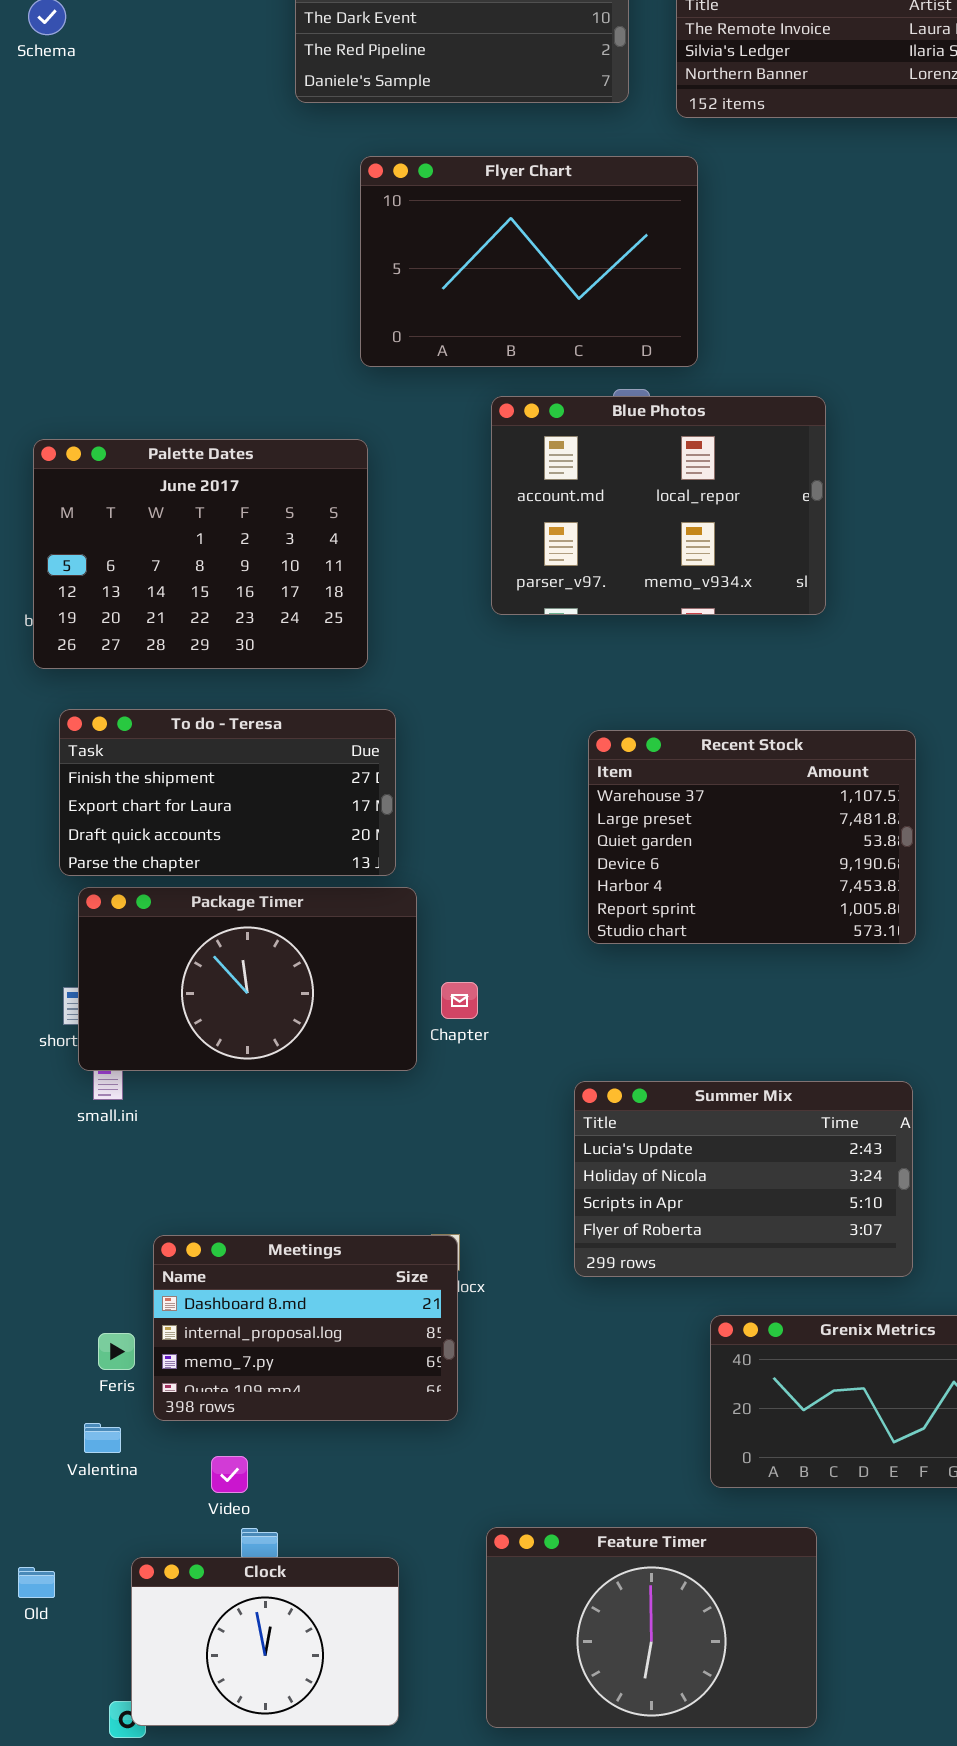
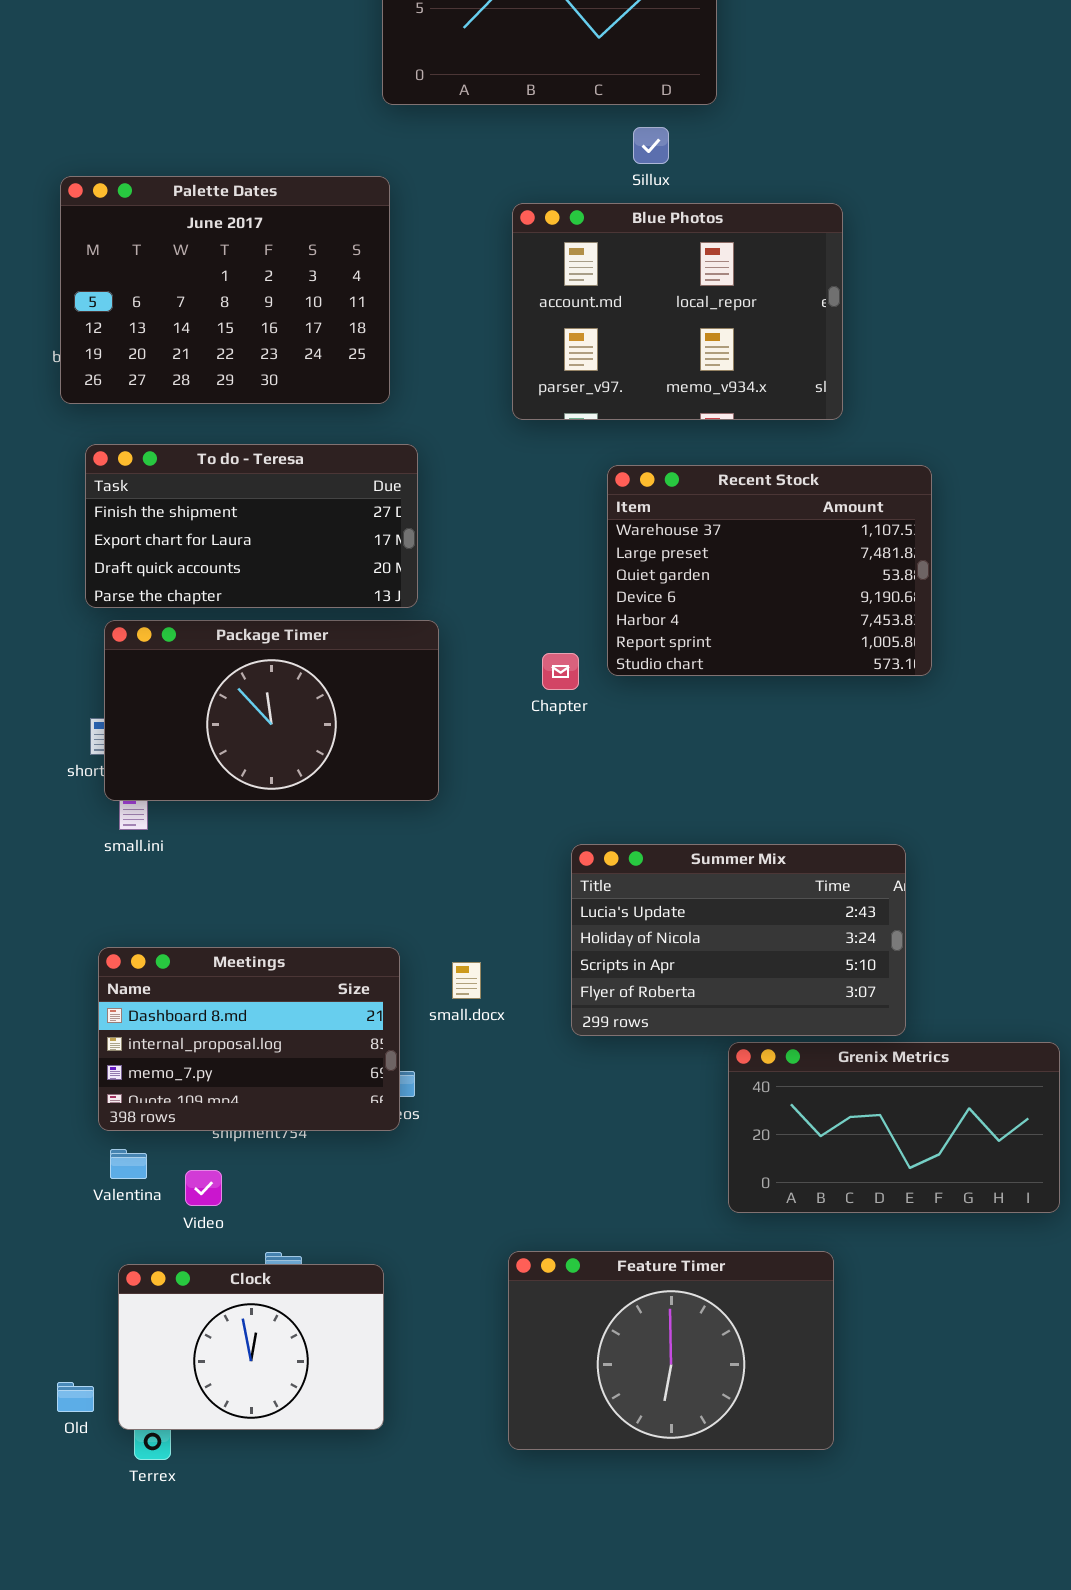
Blue Photos: [491,396,826,615] -> [512,203,843,420], moved
Chapter: [441,982,478,1019] -> [542,653,579,690], moved
Summer Mix: [574,1081,913,1277] -> [571,844,906,1036], moved
Meetings: [153,1235,458,1421] -> [98,947,400,1131], moved
Video: [211,1456,248,1493] -> [185,1170,222,1206], moved
Clock: [131,1557,399,1726] -> [118,1264,384,1430], moved
Old: [18,1567,55,1598] -> [57,1382,94,1412], moved

